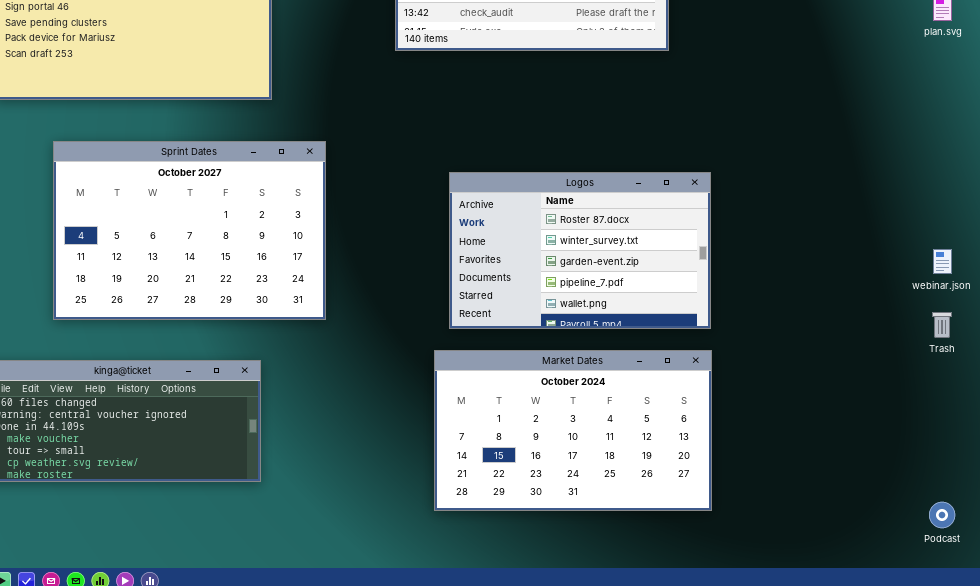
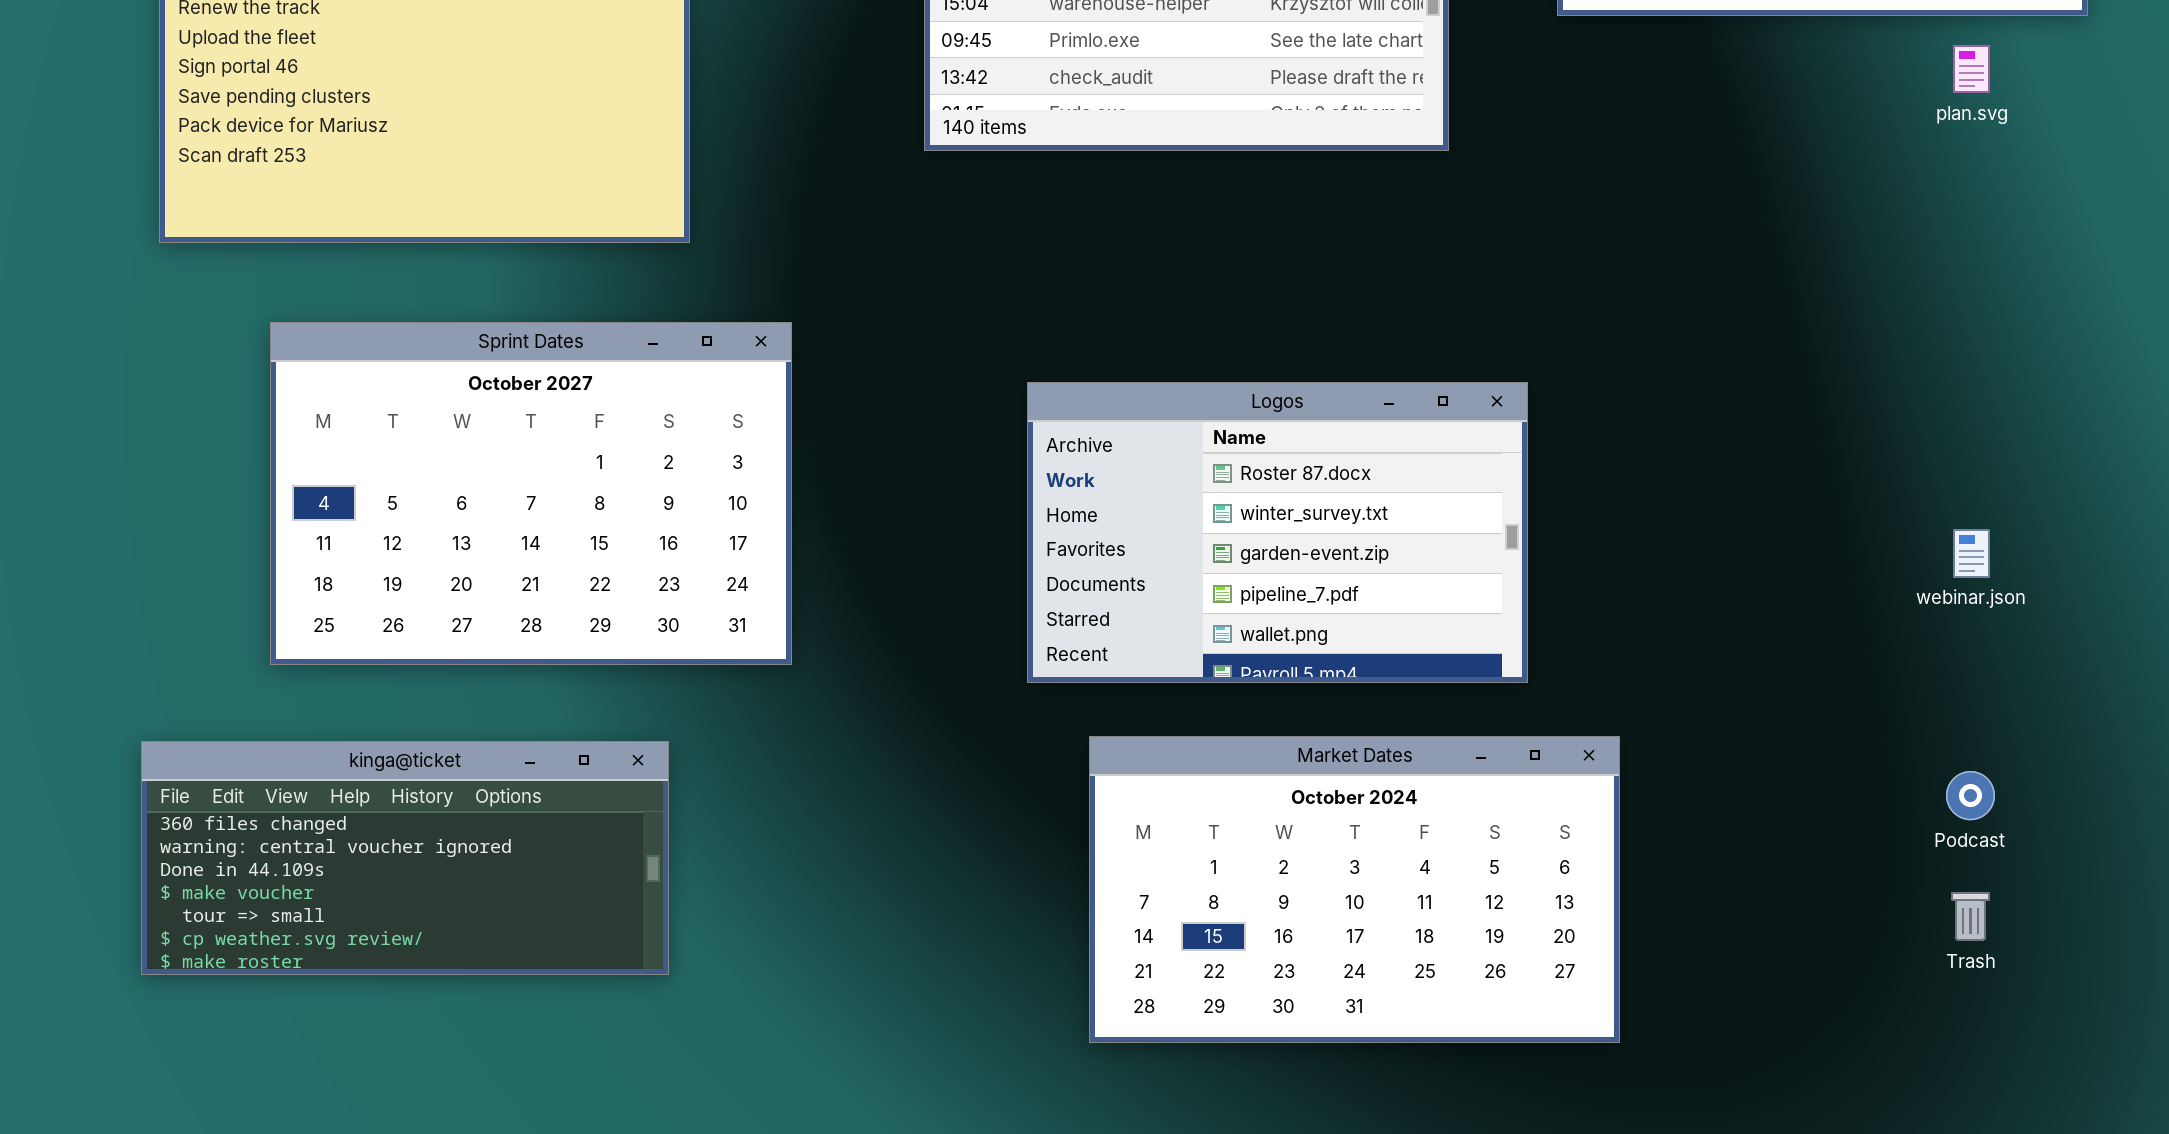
Trash: [932,312,952,338] -> [1951,892,1990,941], moved
Market Dates: [434,350,712,511] -> [1089,736,1620,1043], moved
Podcast: [929,502,955,528] -> [1946,771,1995,820], moved

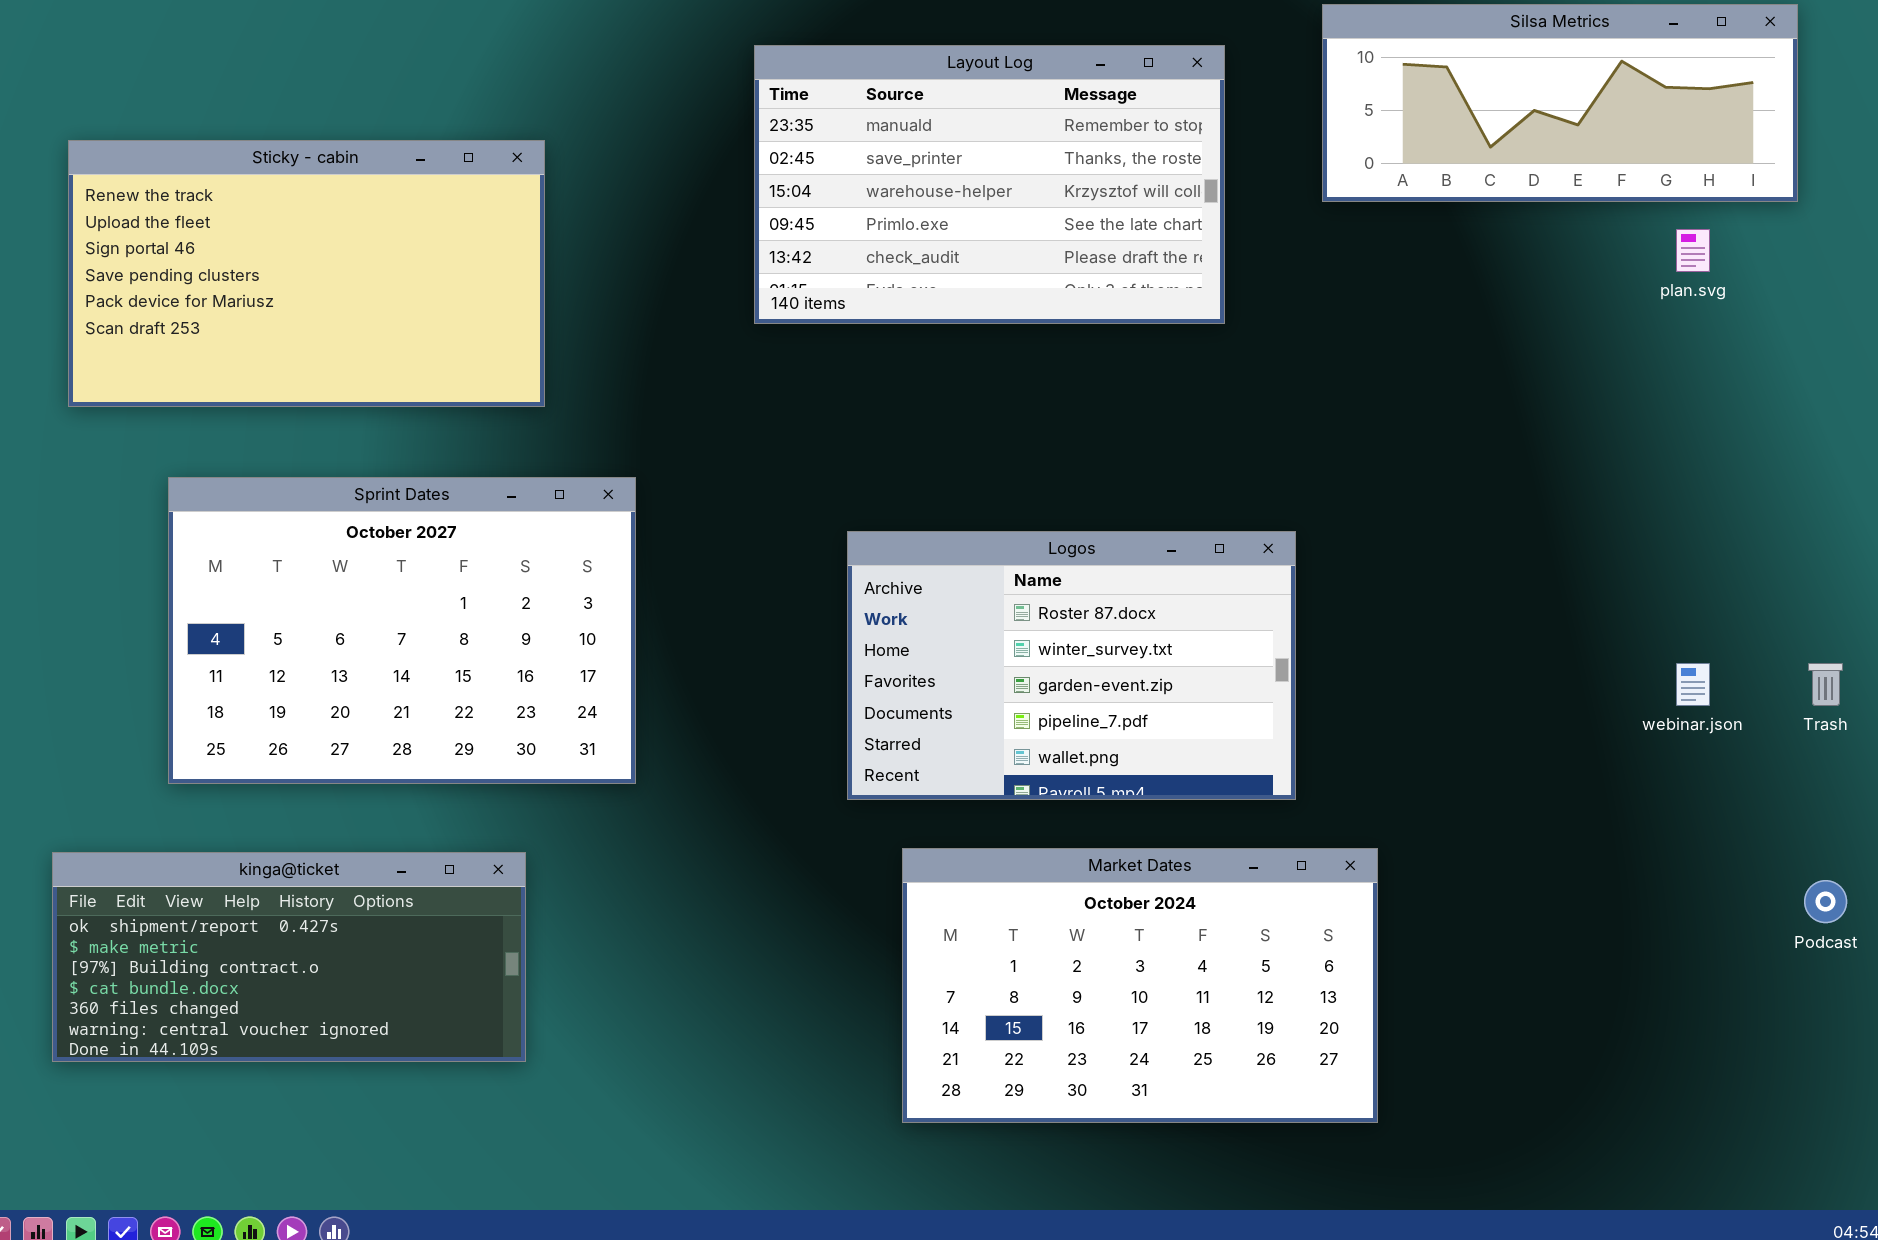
kinga@ticket: [141,741,669,975] -> [52,852,526,1062], scrolled up 4 rows
Podcast: [1946,771,1995,820] -> [1804,880,1847,923], moved
Trash: [1951,892,1990,941] -> [1808,663,1843,706], moved

